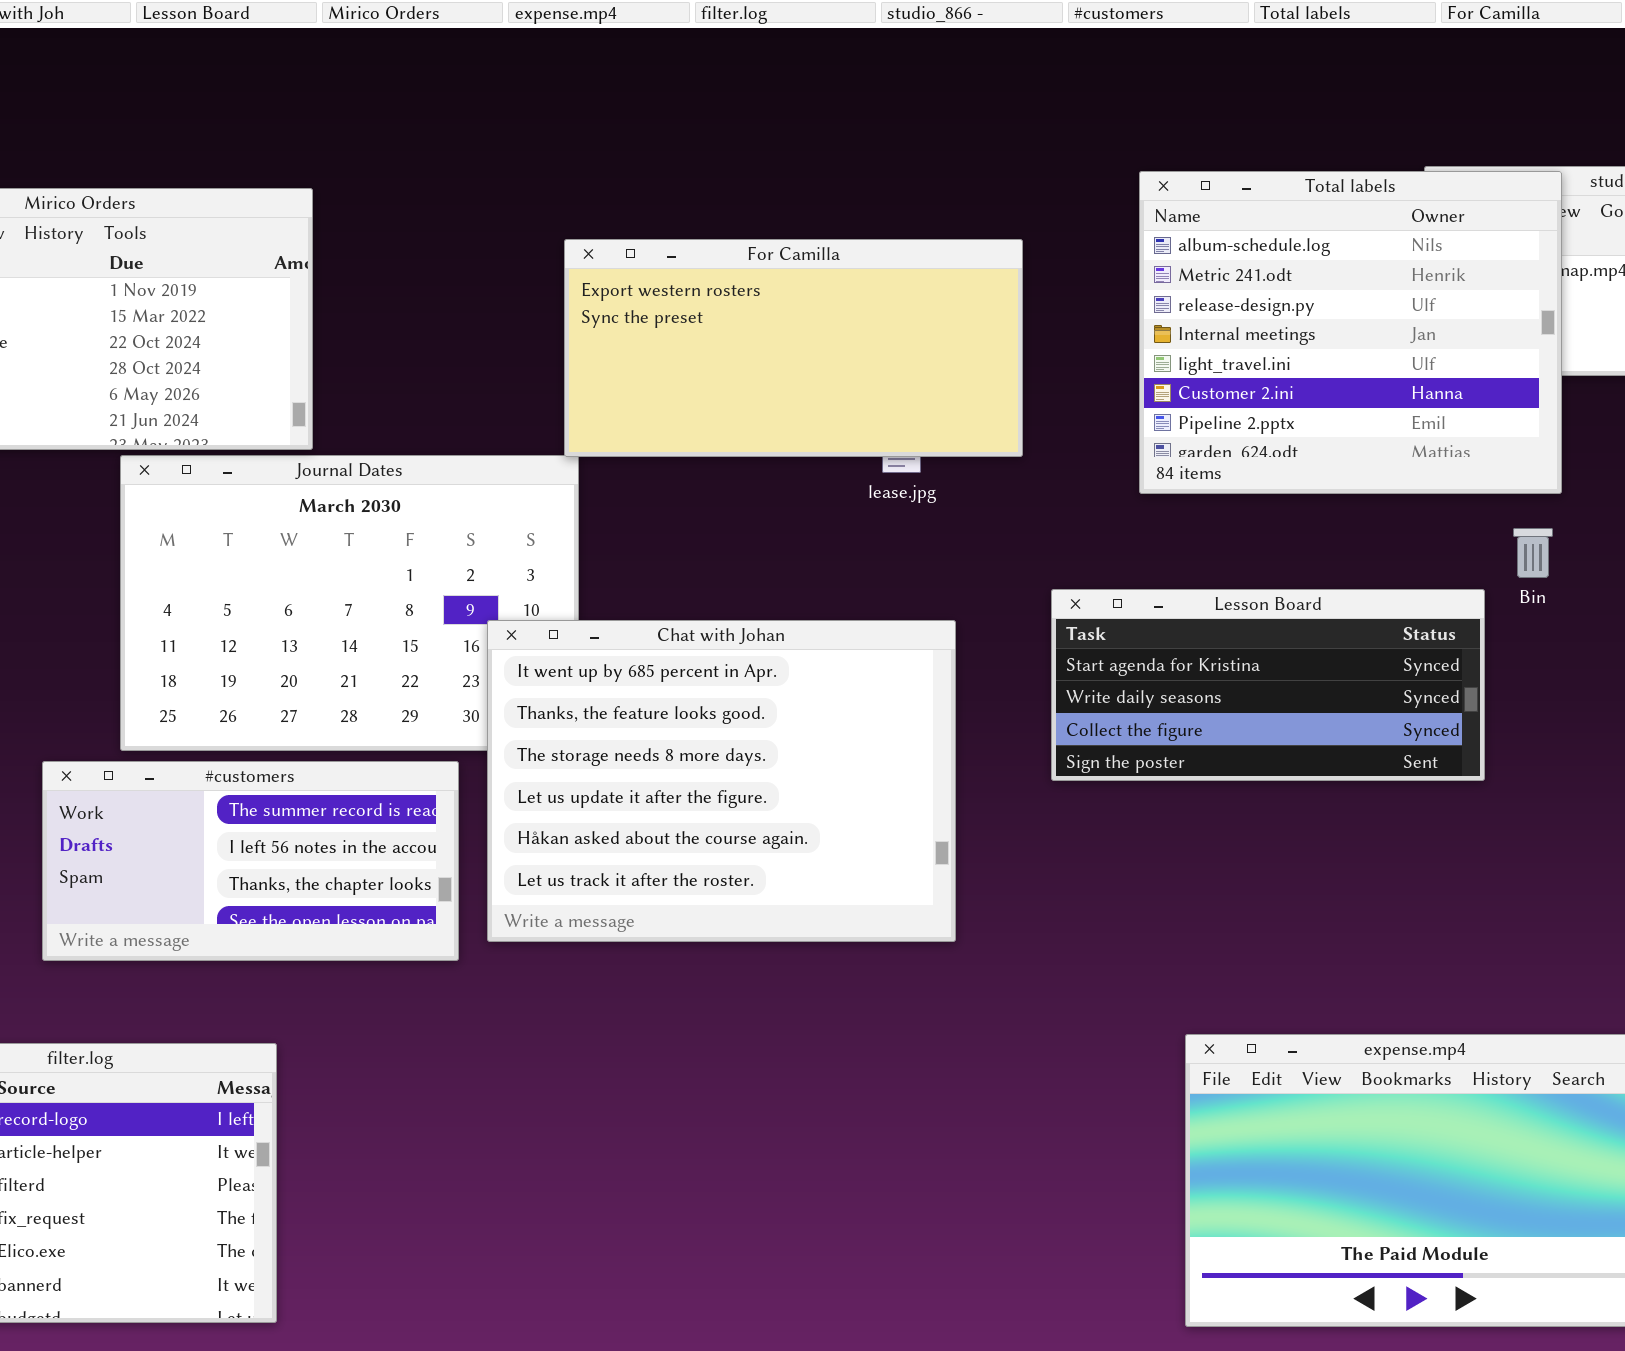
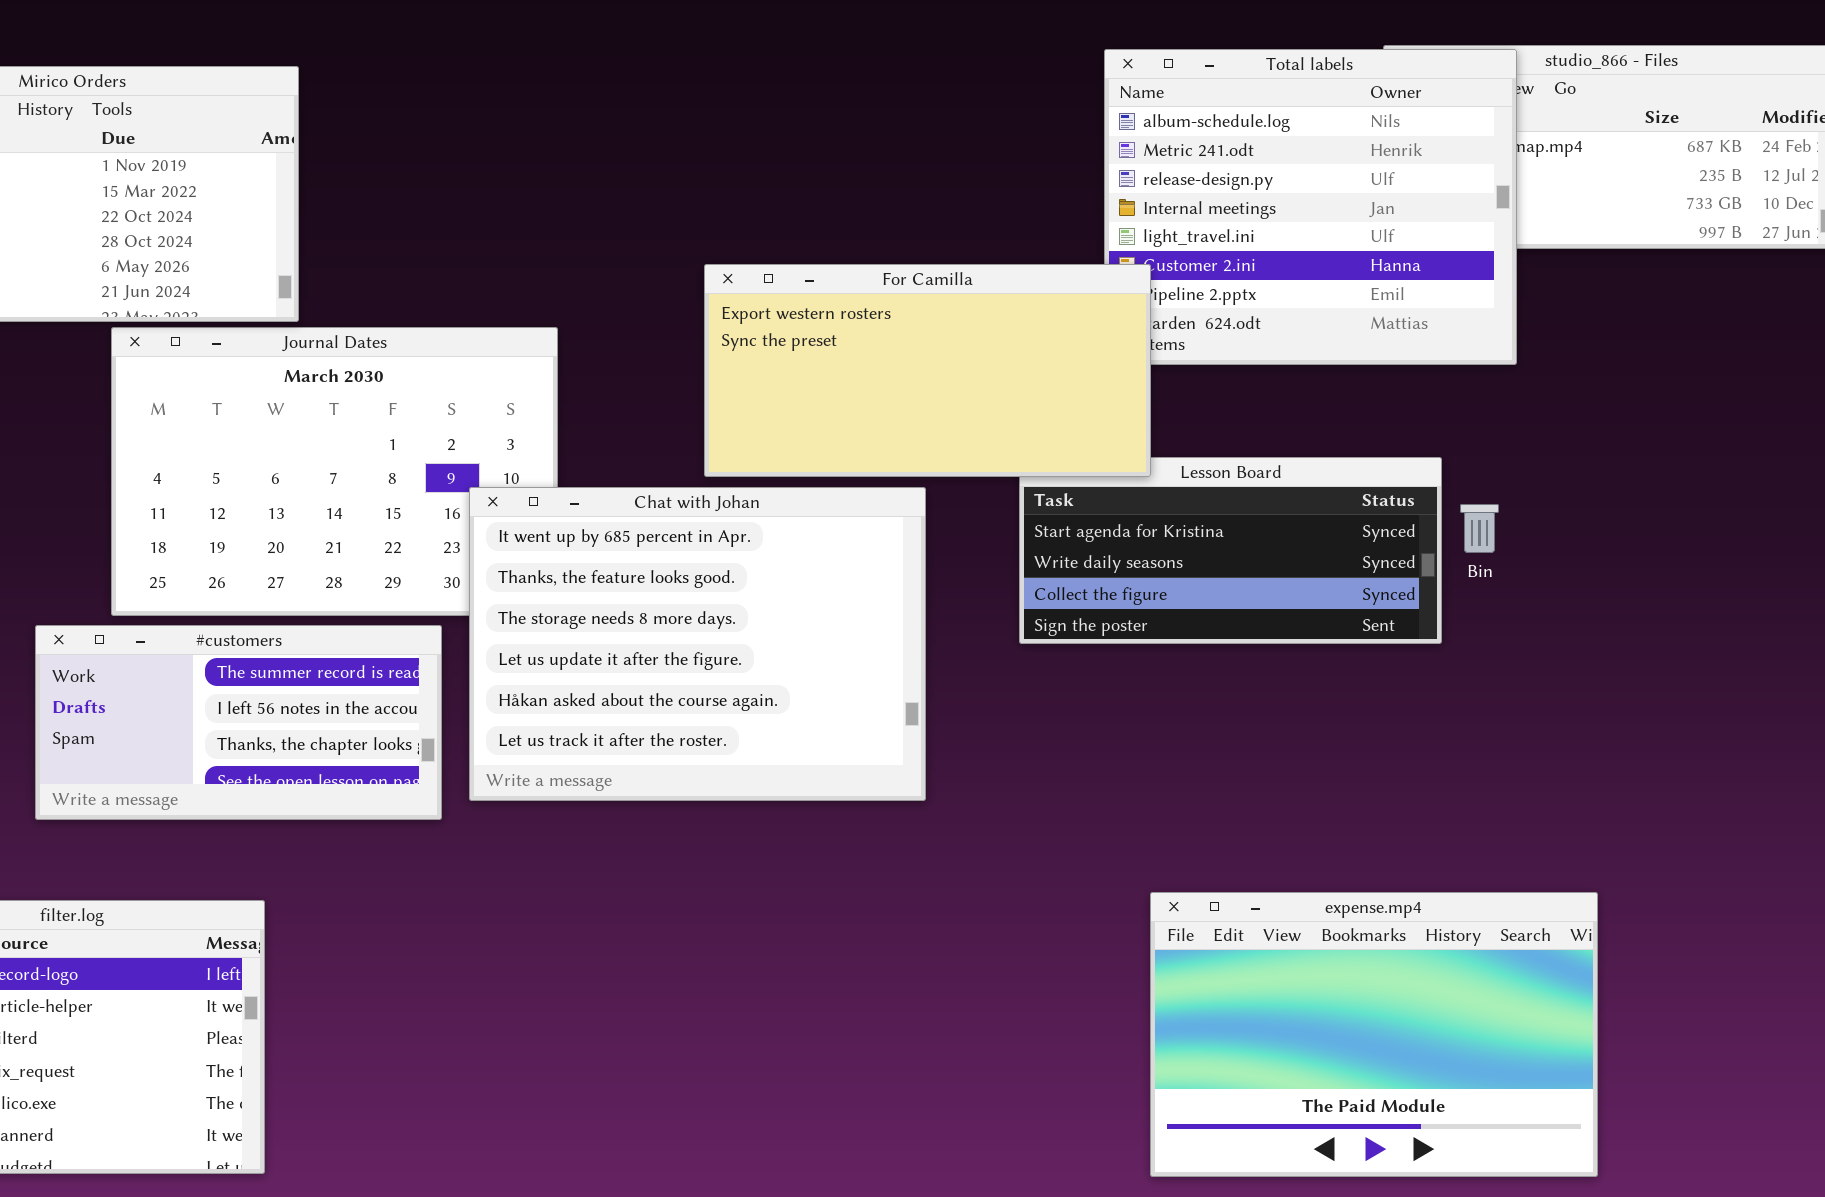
For Camilla: [564,239,1023,457] -> [704,264,1151,477], moved
Bin: [1513,528,1553,578] -> [1460,504,1499,553], moved

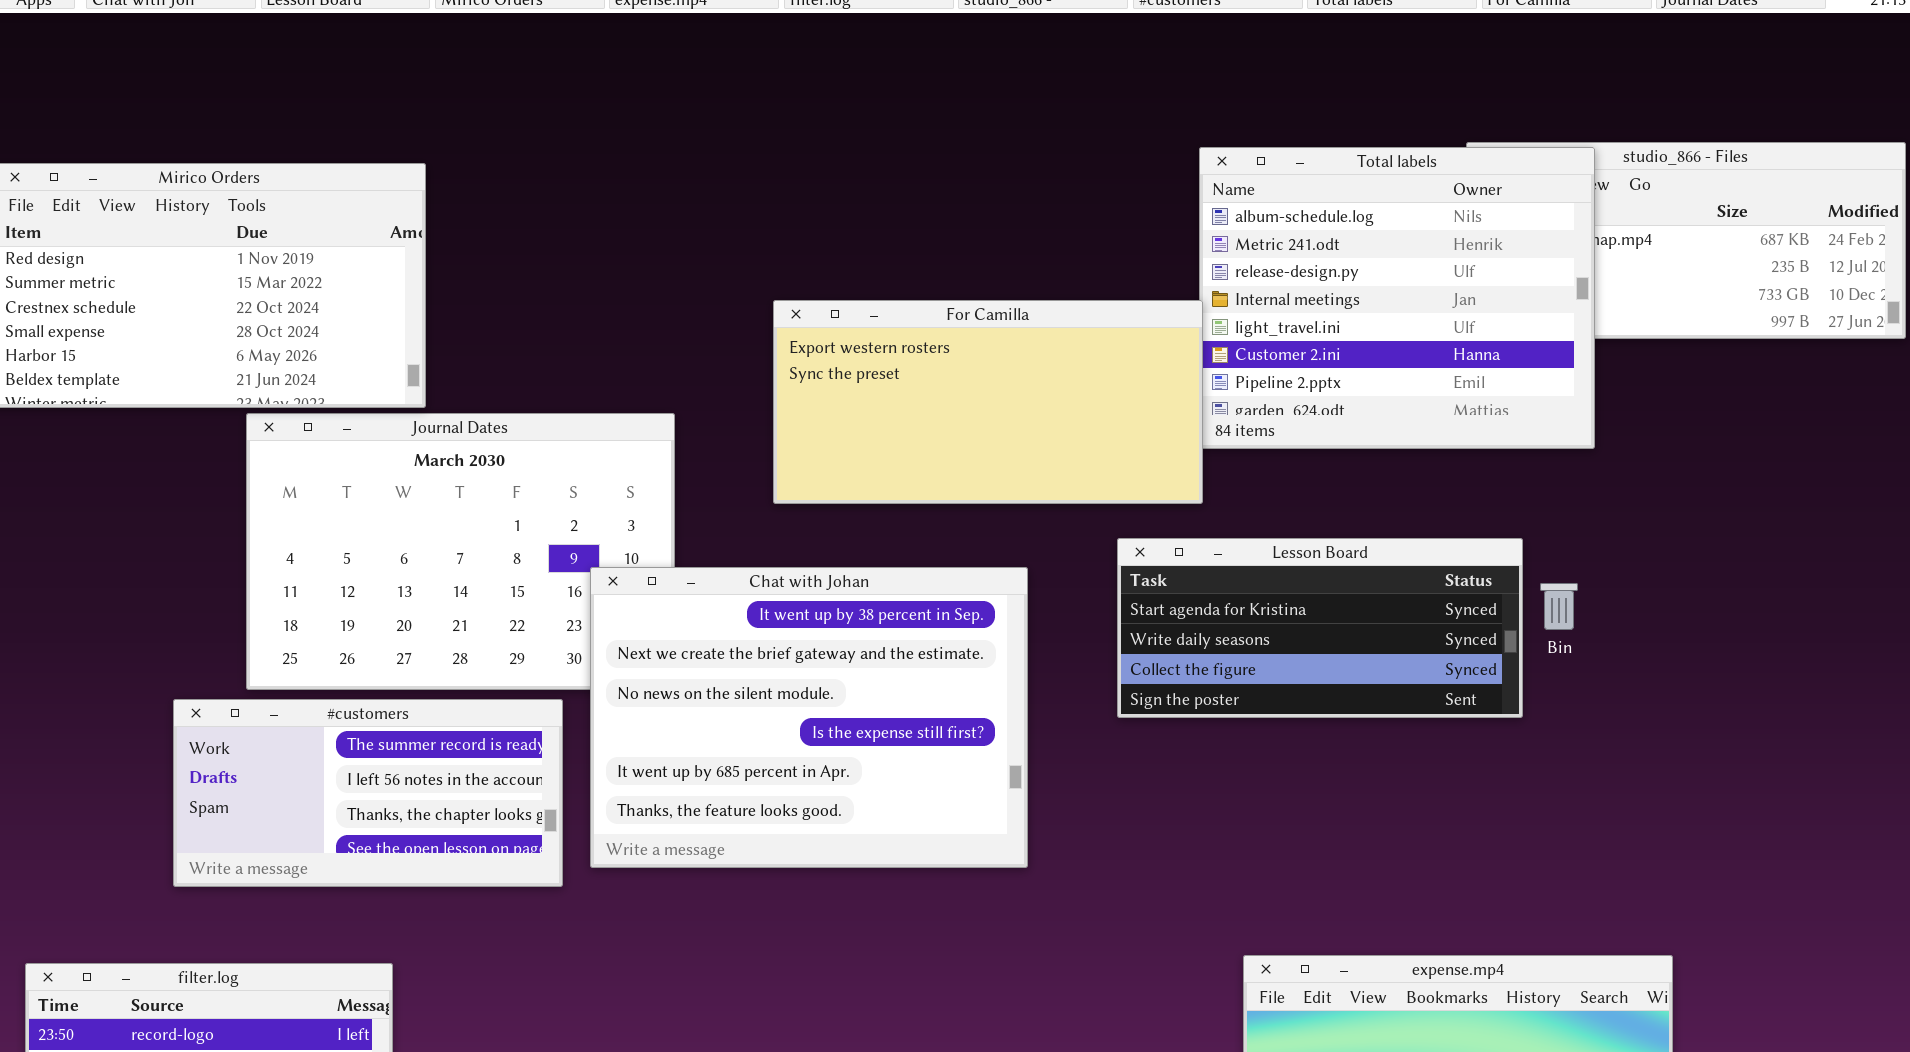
For Camilla: [704,264,1151,477] -> [773,300,1203,504], moved
Chat with Johan: [469,487,926,801] -> [590,567,1028,868], scrolled up 4 rows

